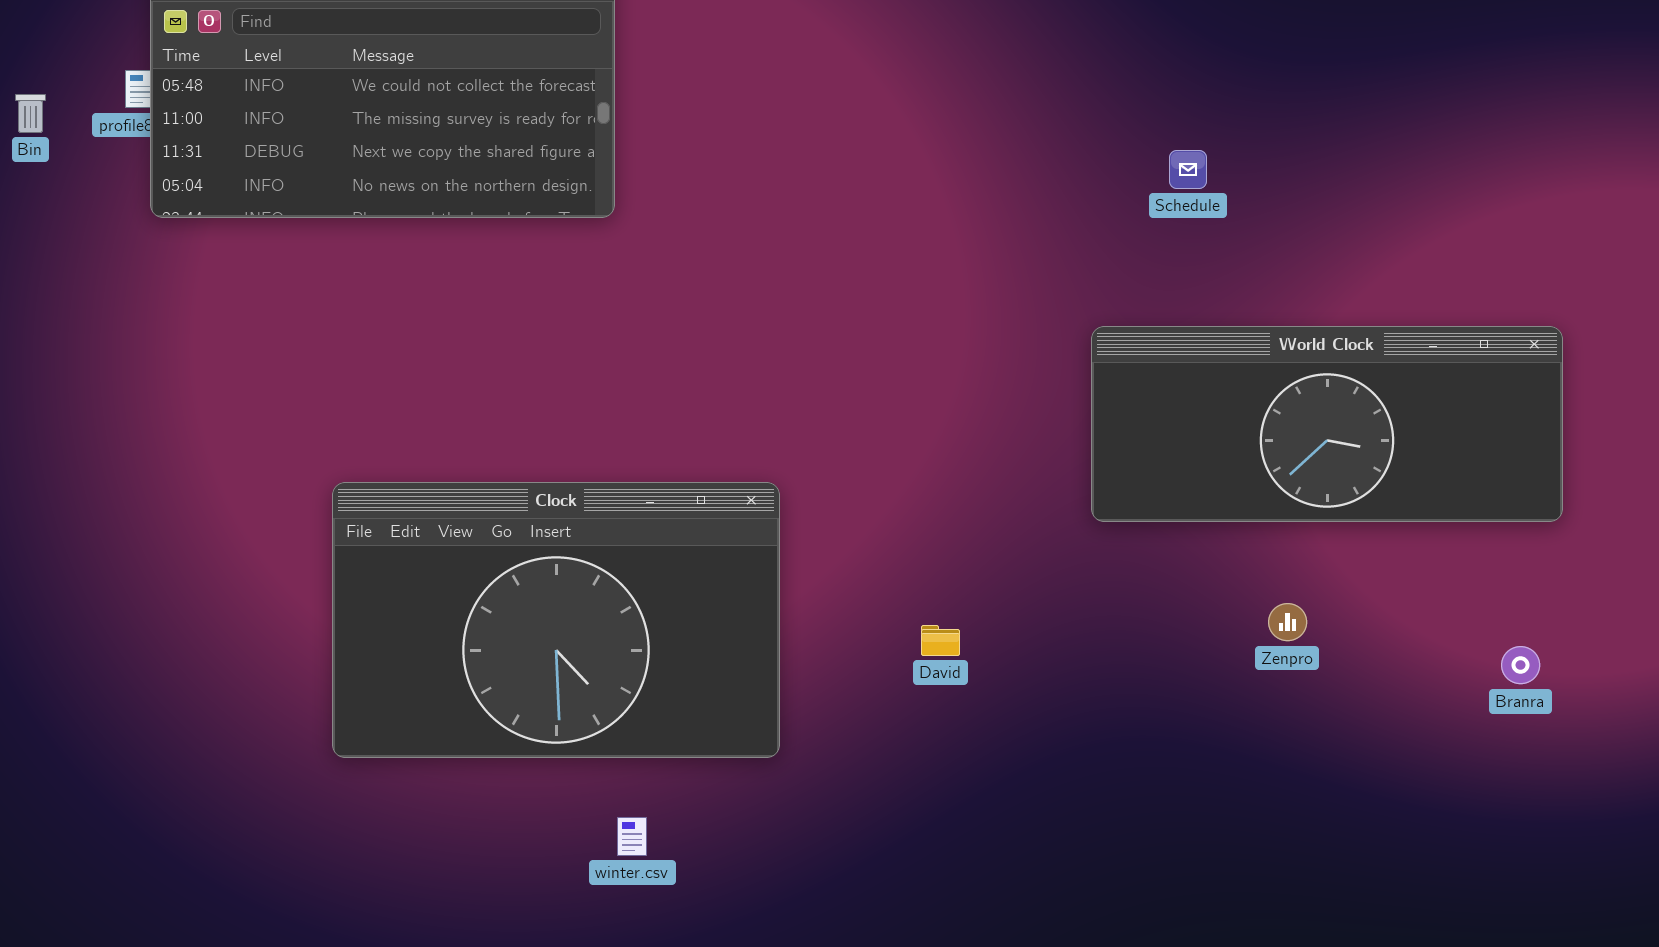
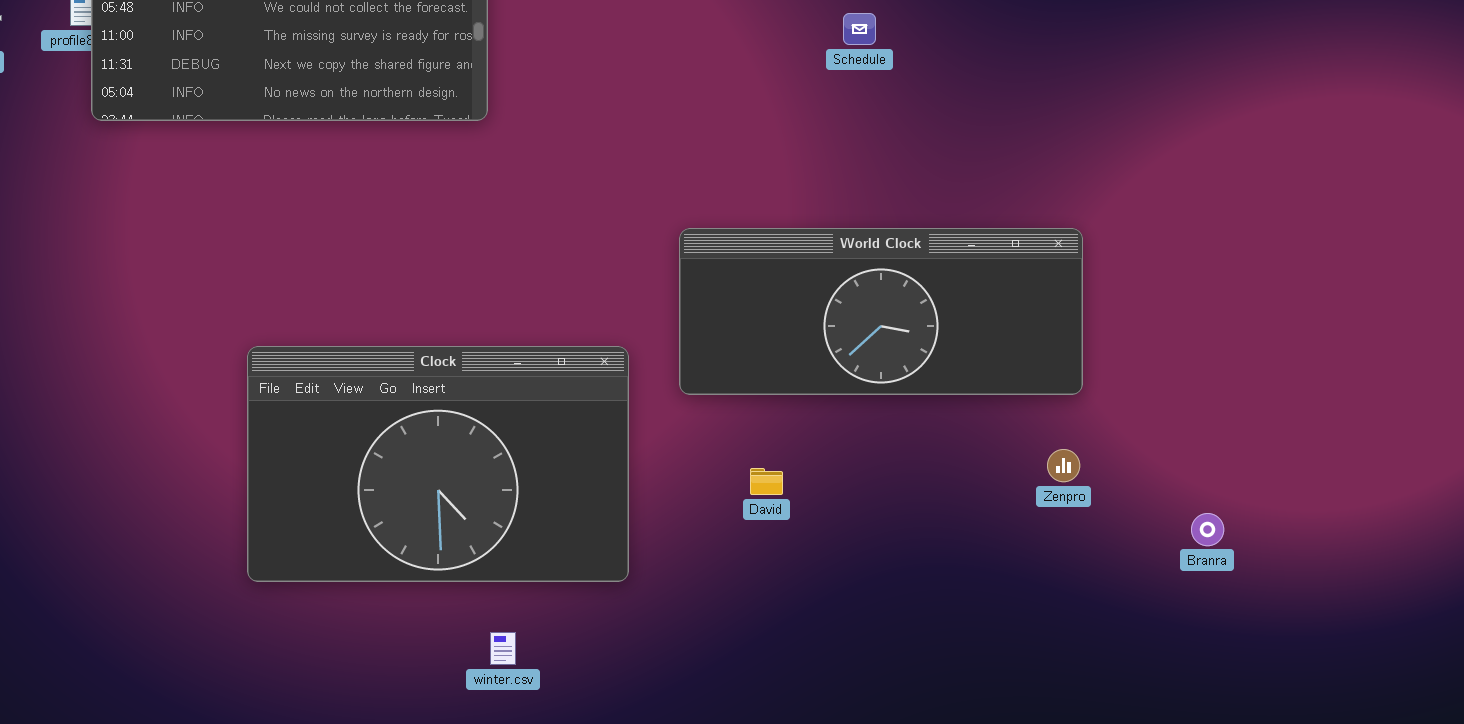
Schedule: [1169,150,1207,189] -> [843,13,876,45], moved
World Clock: [1091,326,1563,522] -> [679,228,1083,395], moved
Branra: [1501,646,1540,684] -> [1191,513,1224,546], moved

